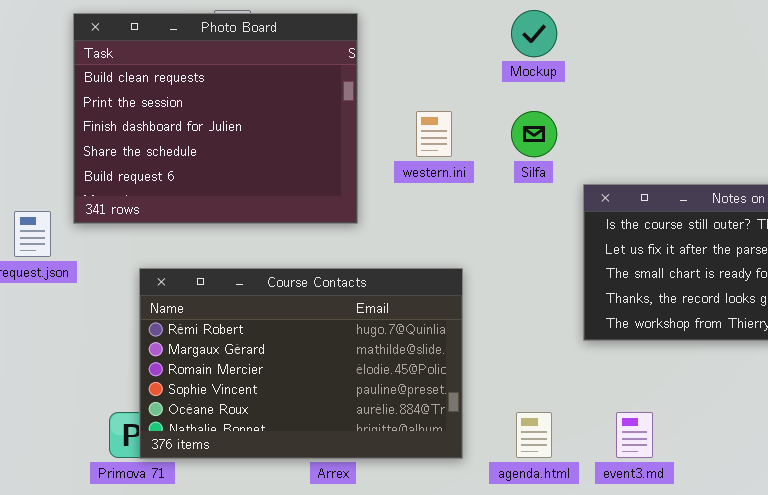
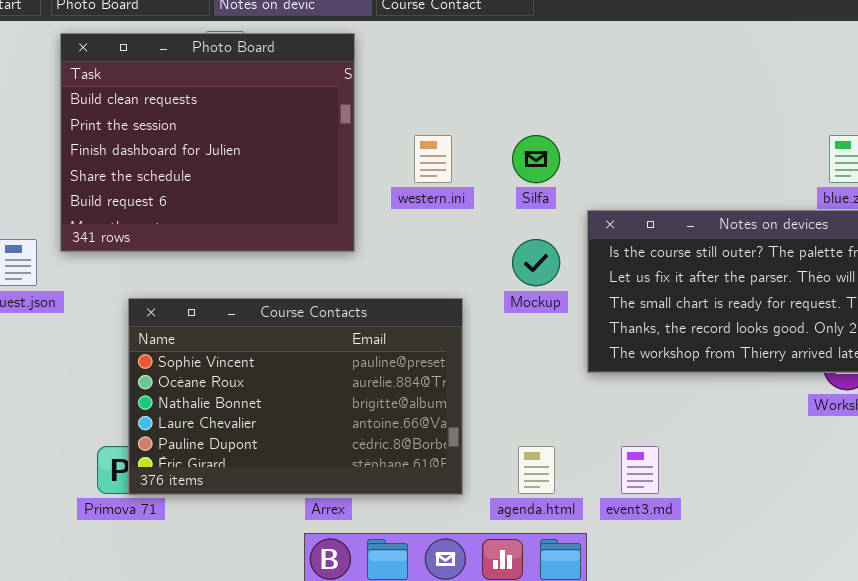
Mockup: [511,10,557,57] -> [512,239,560,286], moved
Course Contacts: [139,268,463,459] -> [128,298,463,495], scrolled down 3 rows

